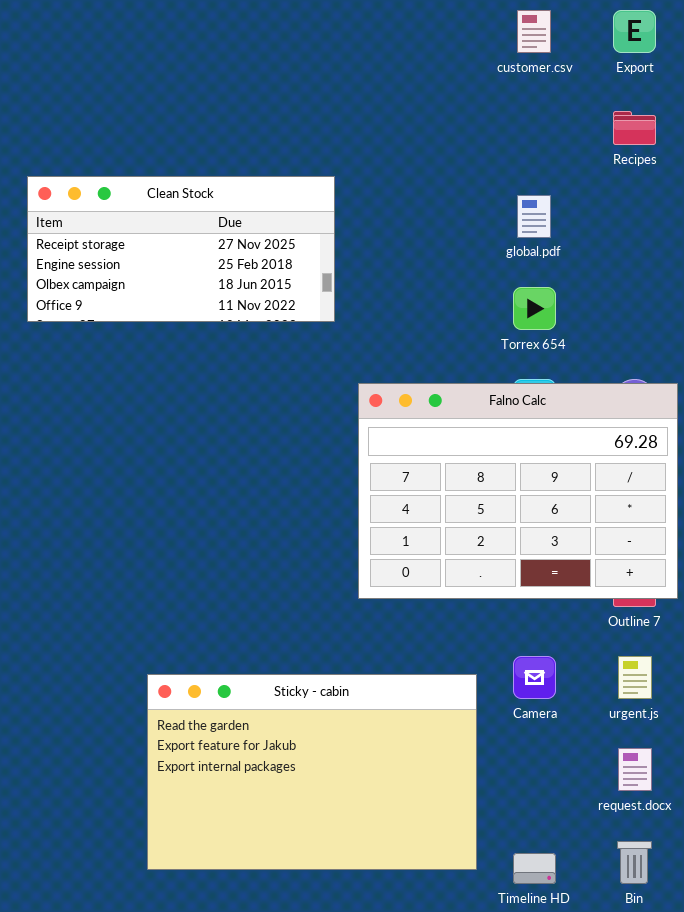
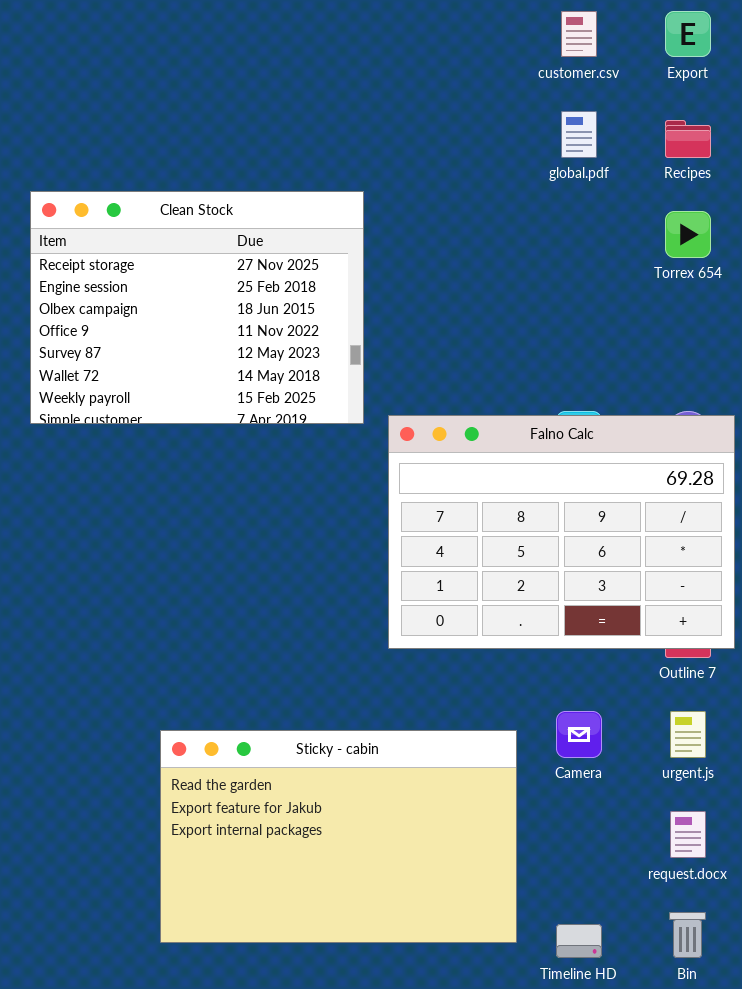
Clean Stock: [27,176,335,322] -> [30,191,364,424], resized
global.pdf: [517,195,551,238] -> [561,111,597,158], moved
Torrex 654: [513,287,556,330] -> [665,211,711,258], moved

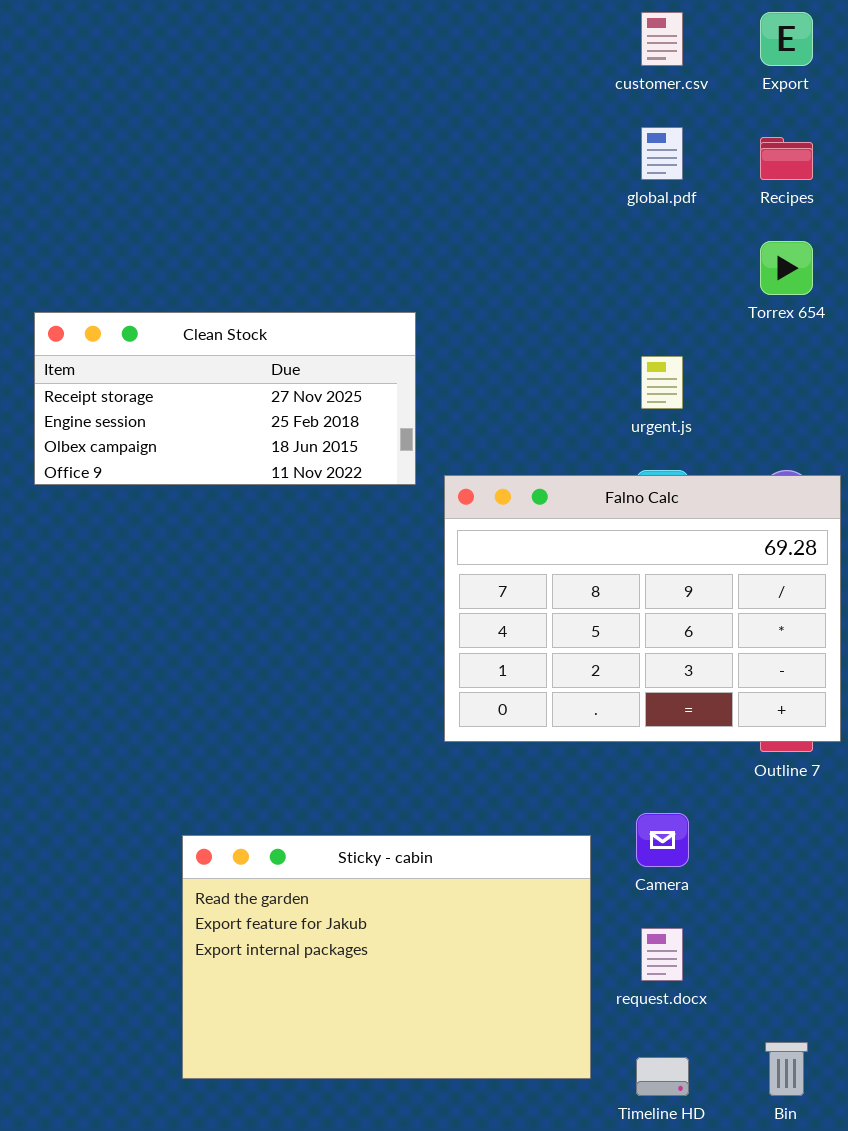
Clean Stock: [30,191,364,424] -> [34,312,416,485], resized
urgent.js: [670,711,706,758] -> [641,356,683,409], moved
request.docx: [670,811,706,858] -> [641,928,683,981], moved

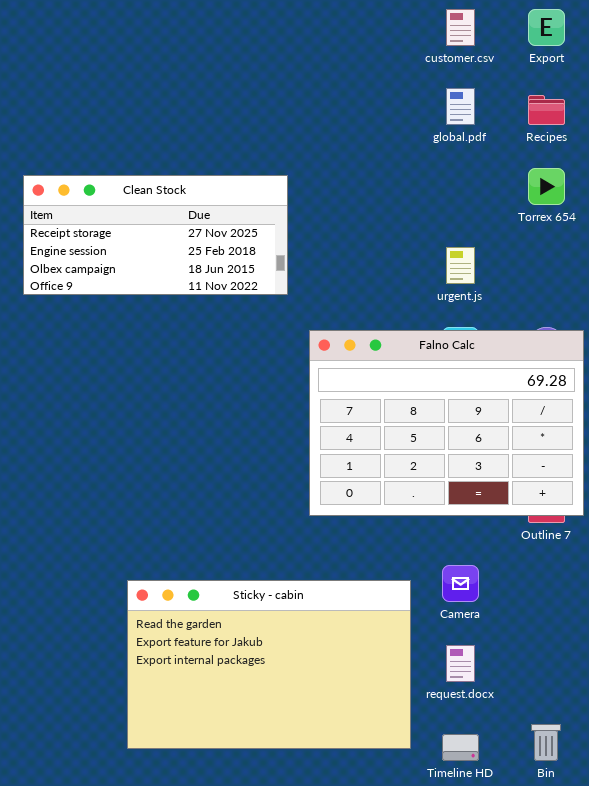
Clean Stock: [34,312,416,485] -> [23,175,288,295], moved

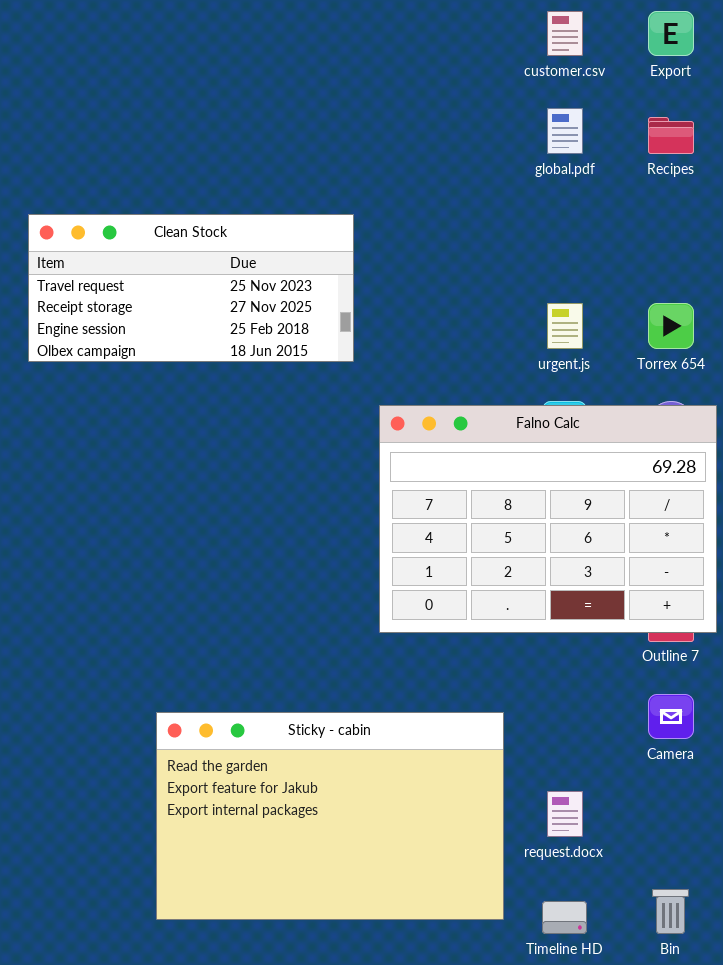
Torrex 654: [528,168,565,205] -> [648,303,694,349], moved
Clean Stock: [23,175,288,295] -> [28,214,354,362], scrolled up 1 row
Camera: [442,565,479,602] -> [648,694,694,739], moved

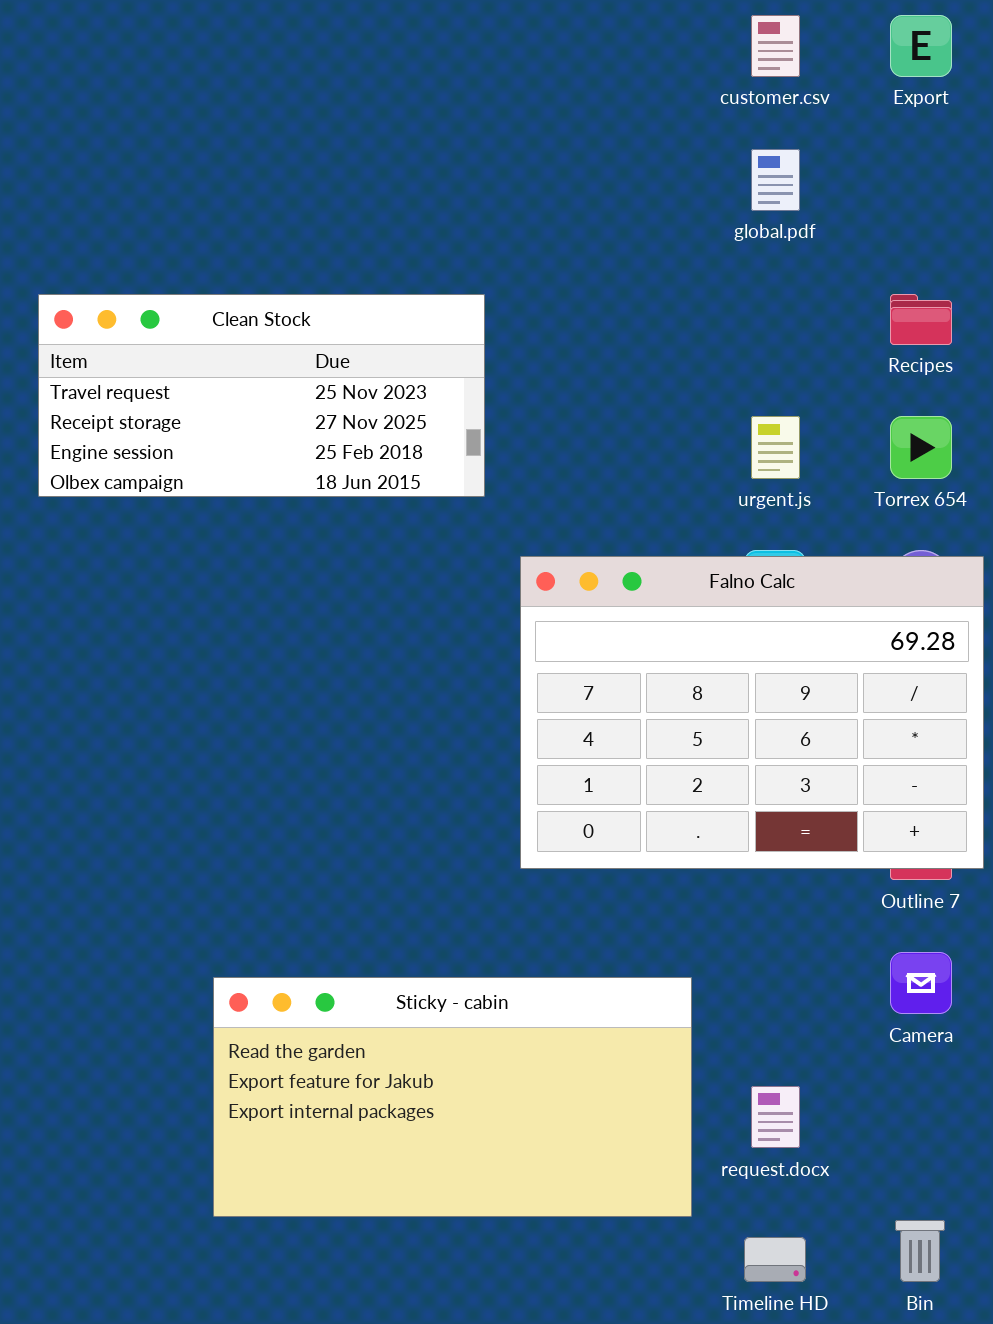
Recipes: [648,117,694,154] -> [890,294,952,345], moved
Sticky - cabin: [156,712,504,920] -> [213,977,692,1217], resized

